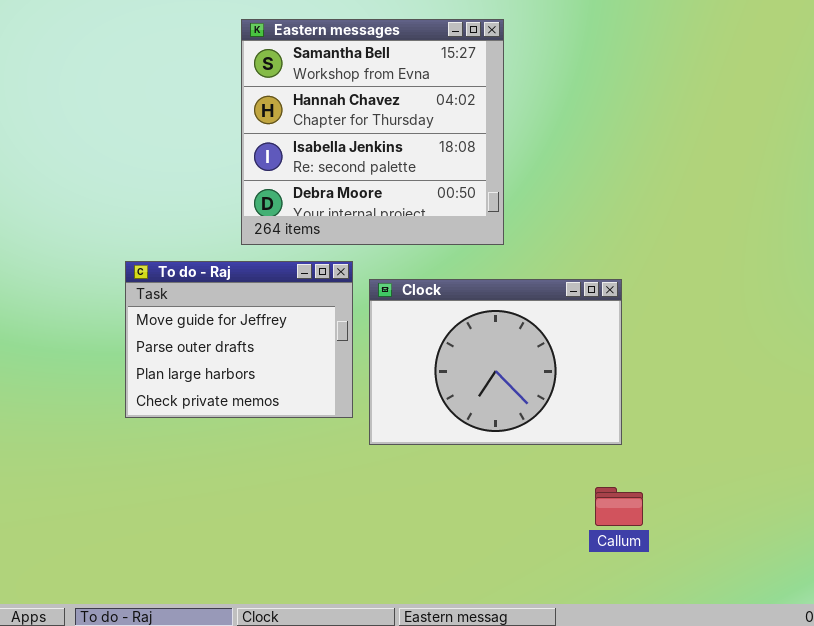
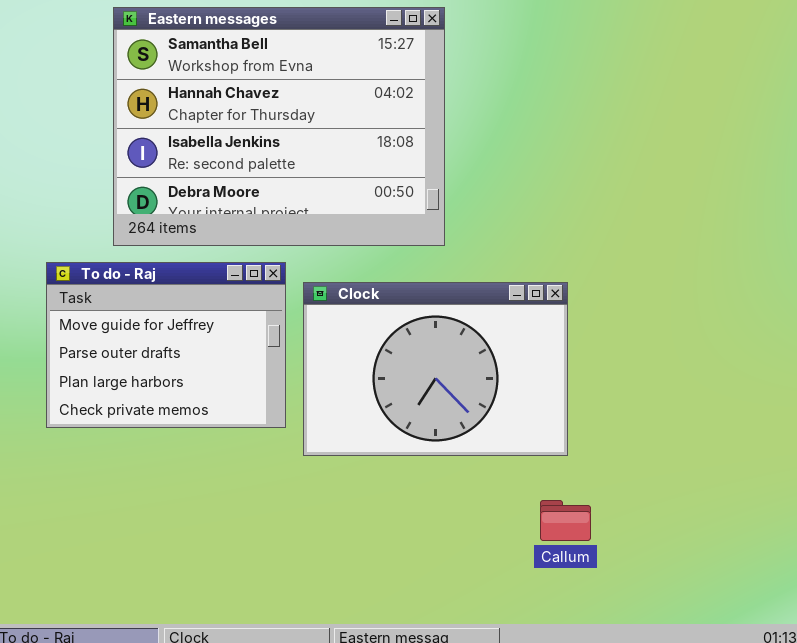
Eastern messages: [241,19,504,245] -> [113,7,445,246], resized

